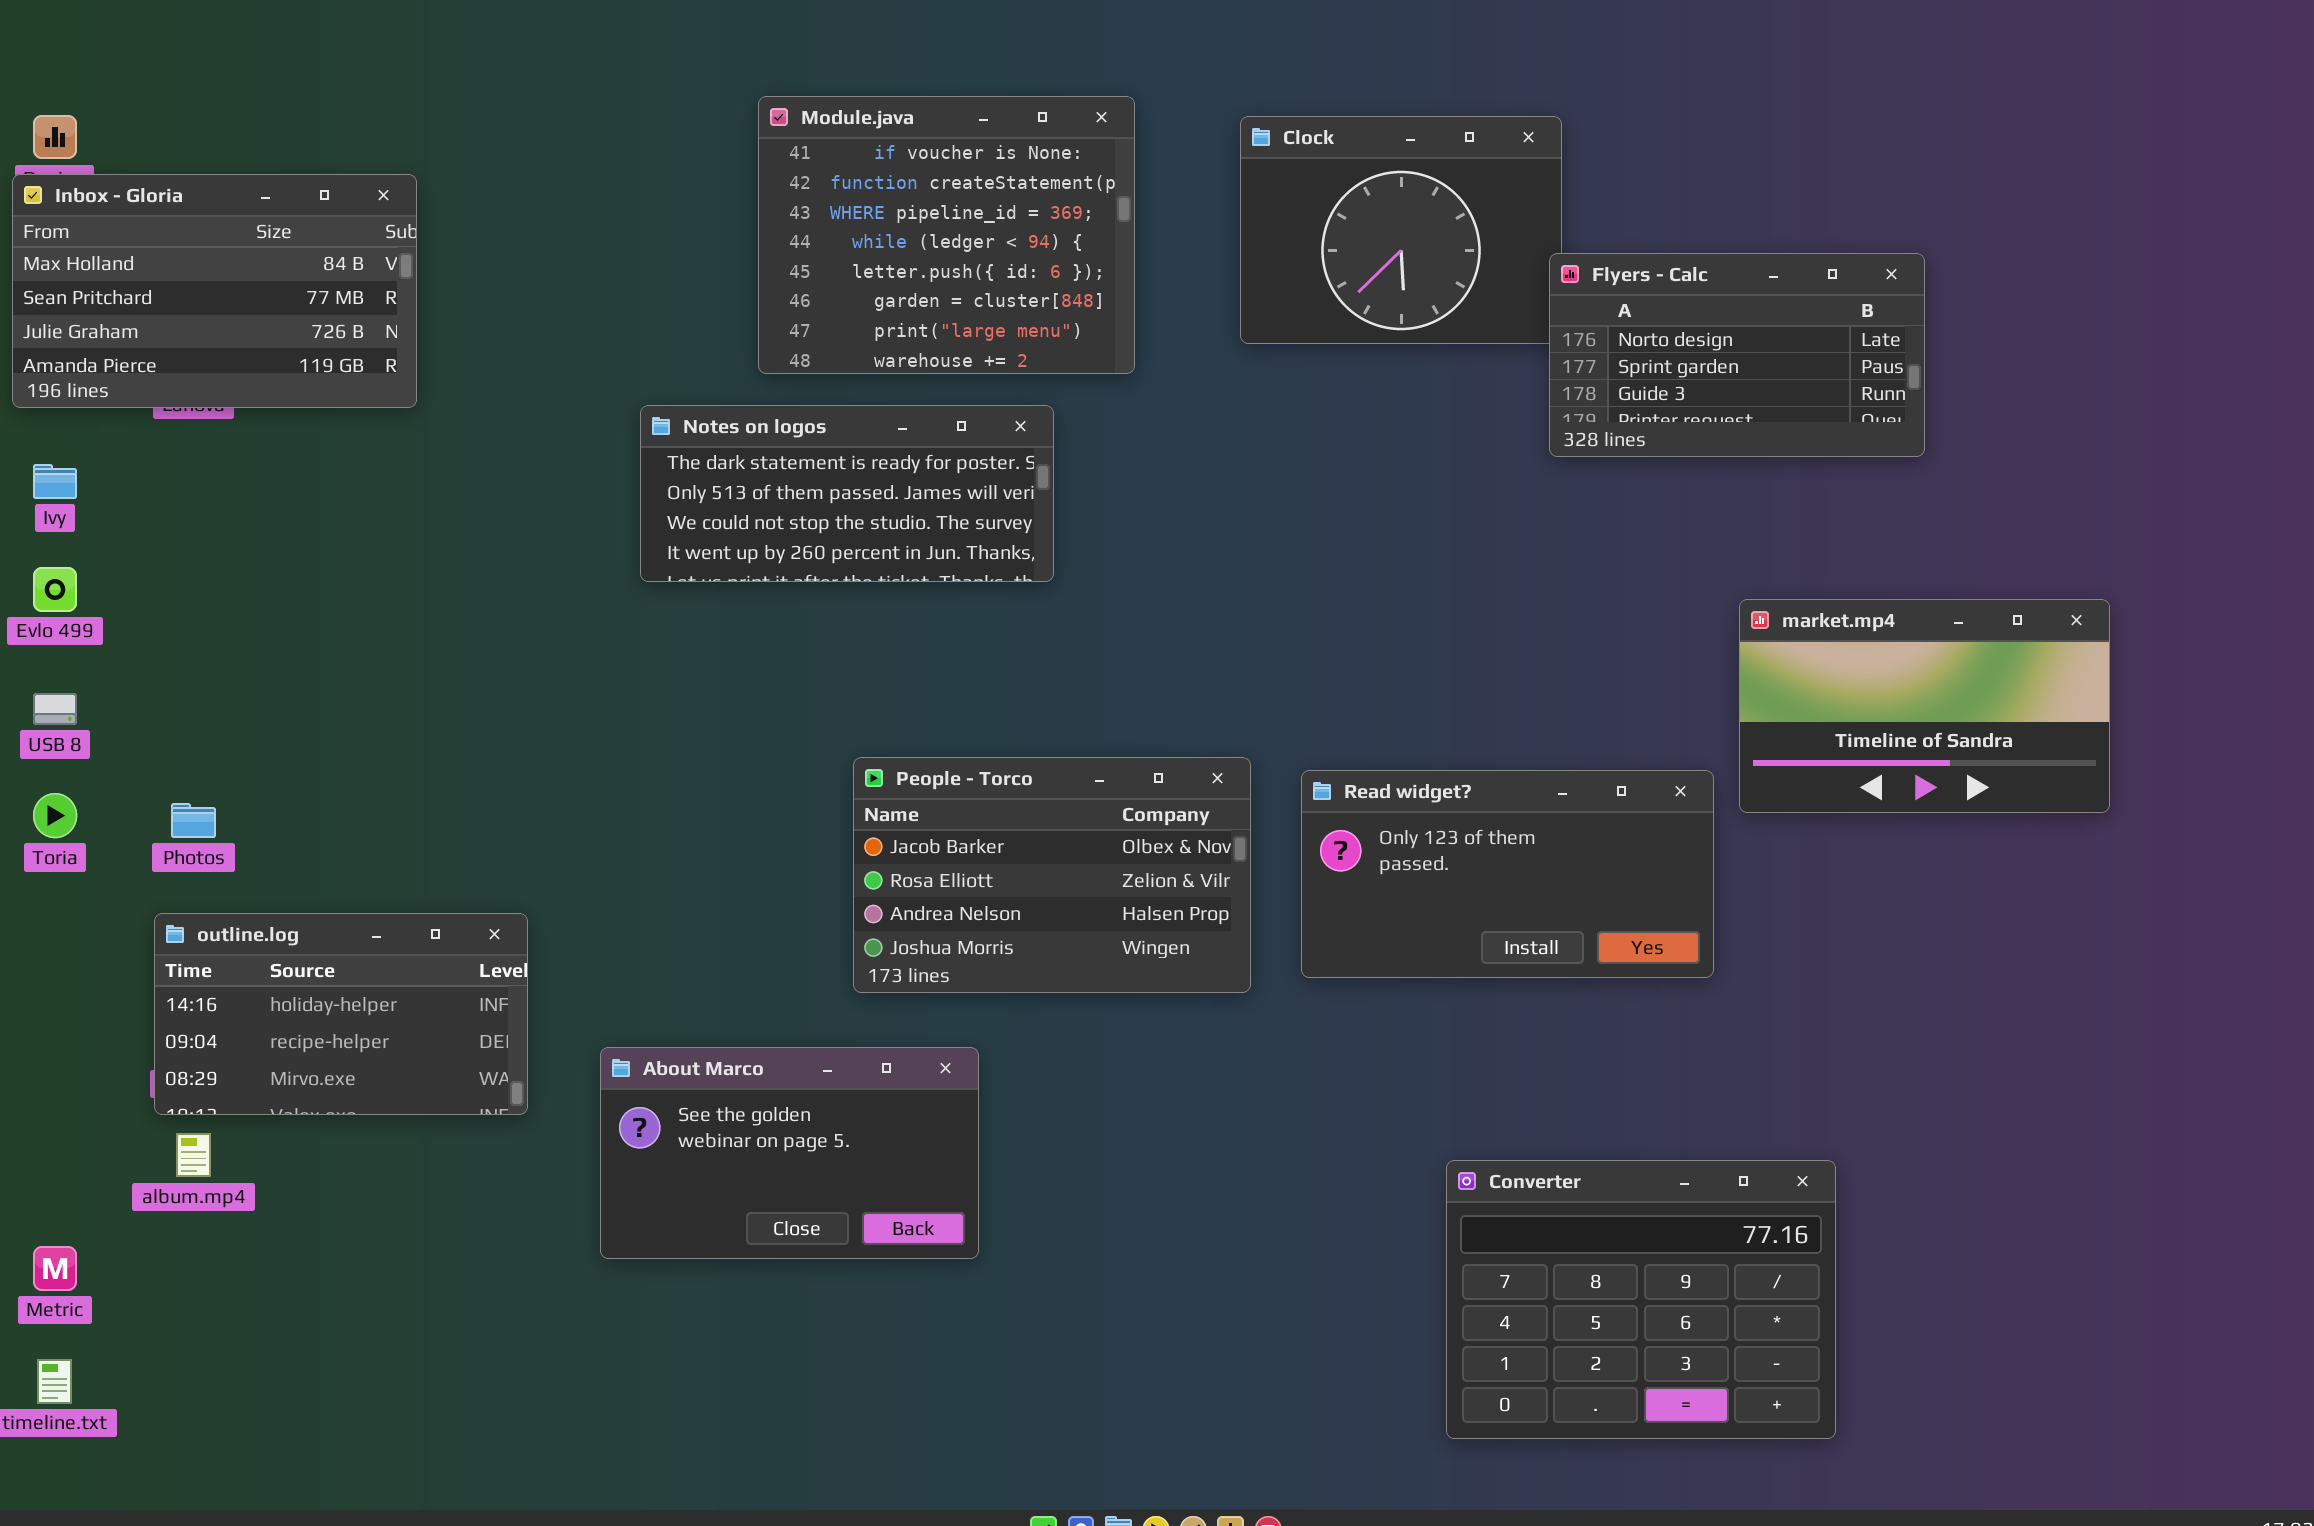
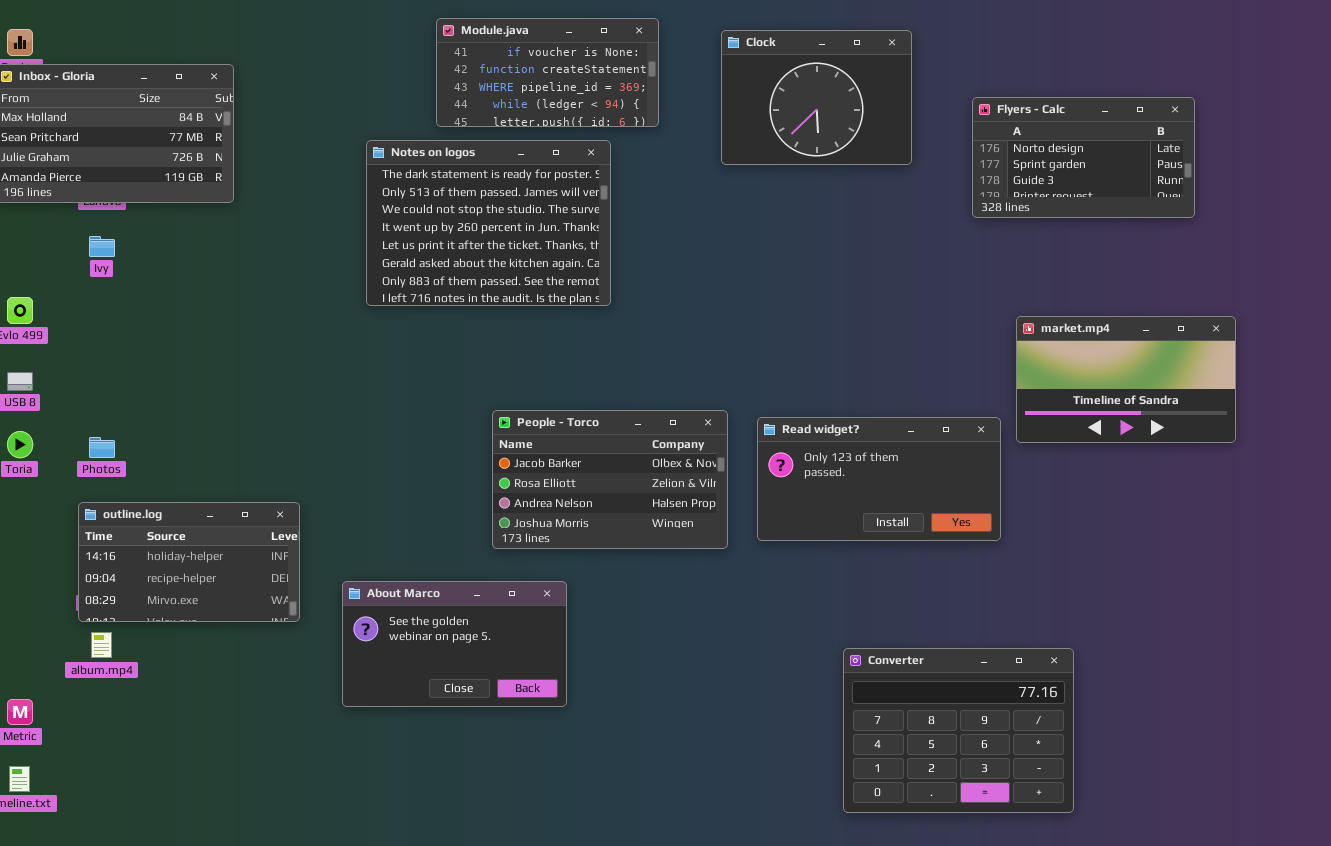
Module.java: [758,96,1135,374] -> [436,18,659,127], resized
Flyers - Calc: [1549,253,1925,457] -> [972,97,1195,218], moved
Notes on logos: [640,405,1054,582] -> [366,140,611,306], resized
Ivy: [33,464,77,499] -> [89,236,115,257], moved

